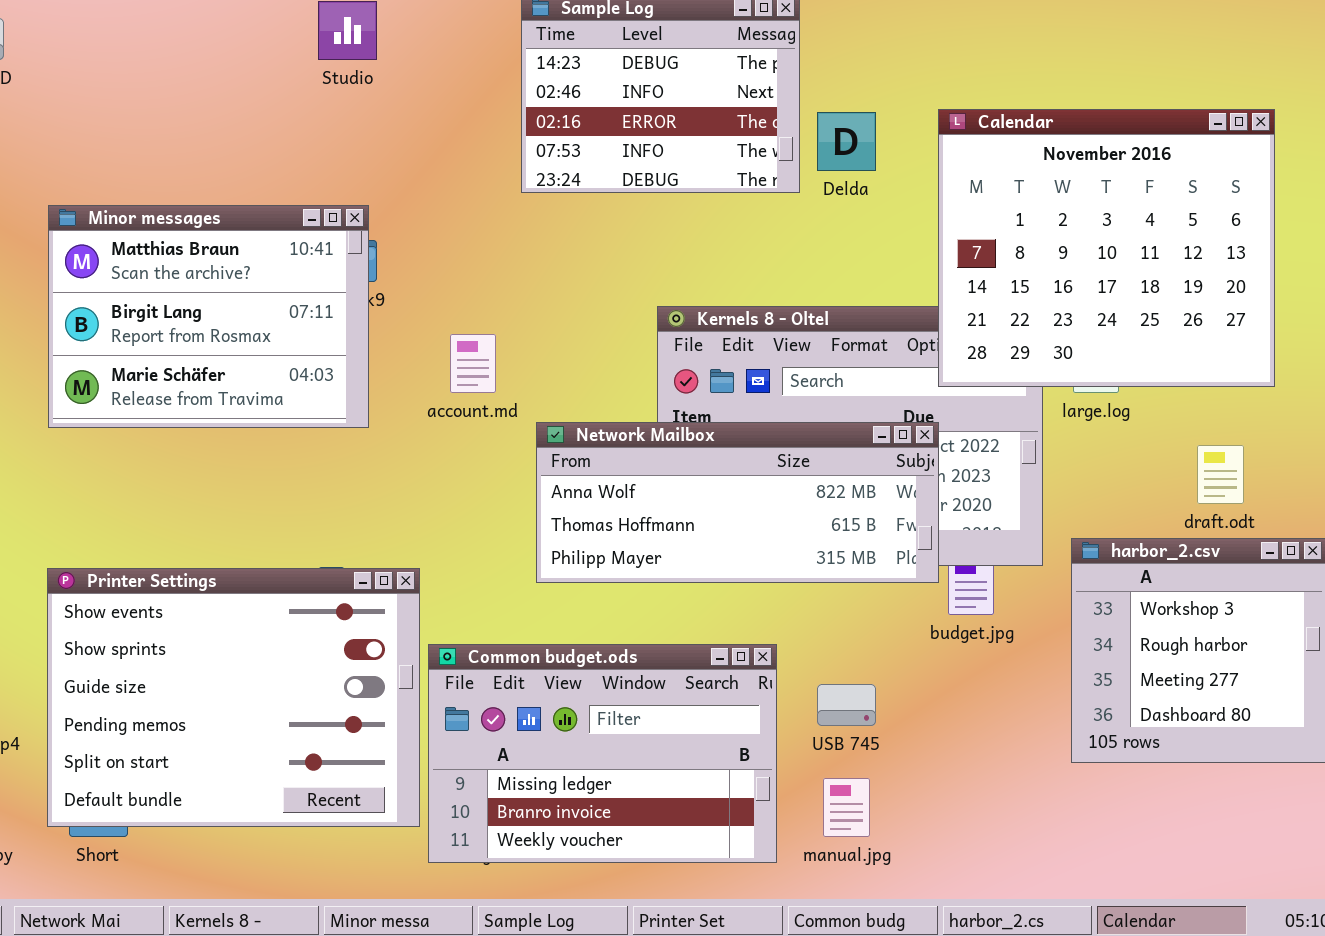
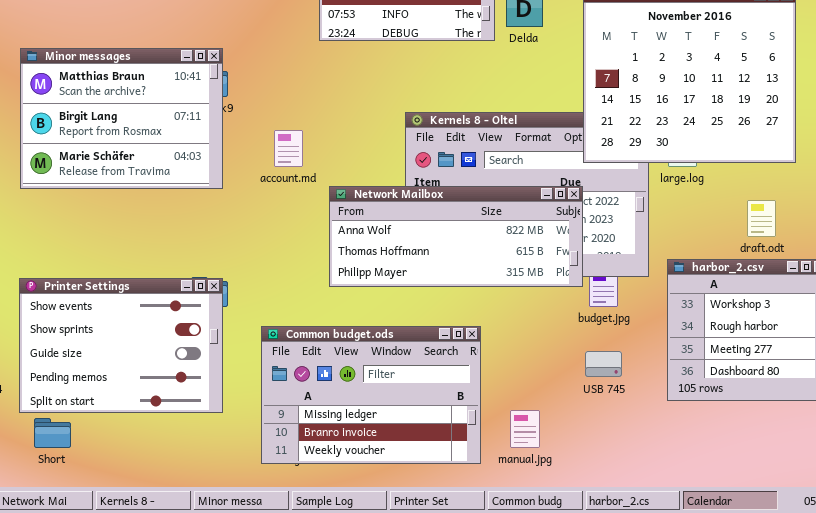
Printer Settings: [47,568,420,827] -> [19,278,223,413], resized
USB 745: [817,684,876,726] -> [585,351,622,377], moved

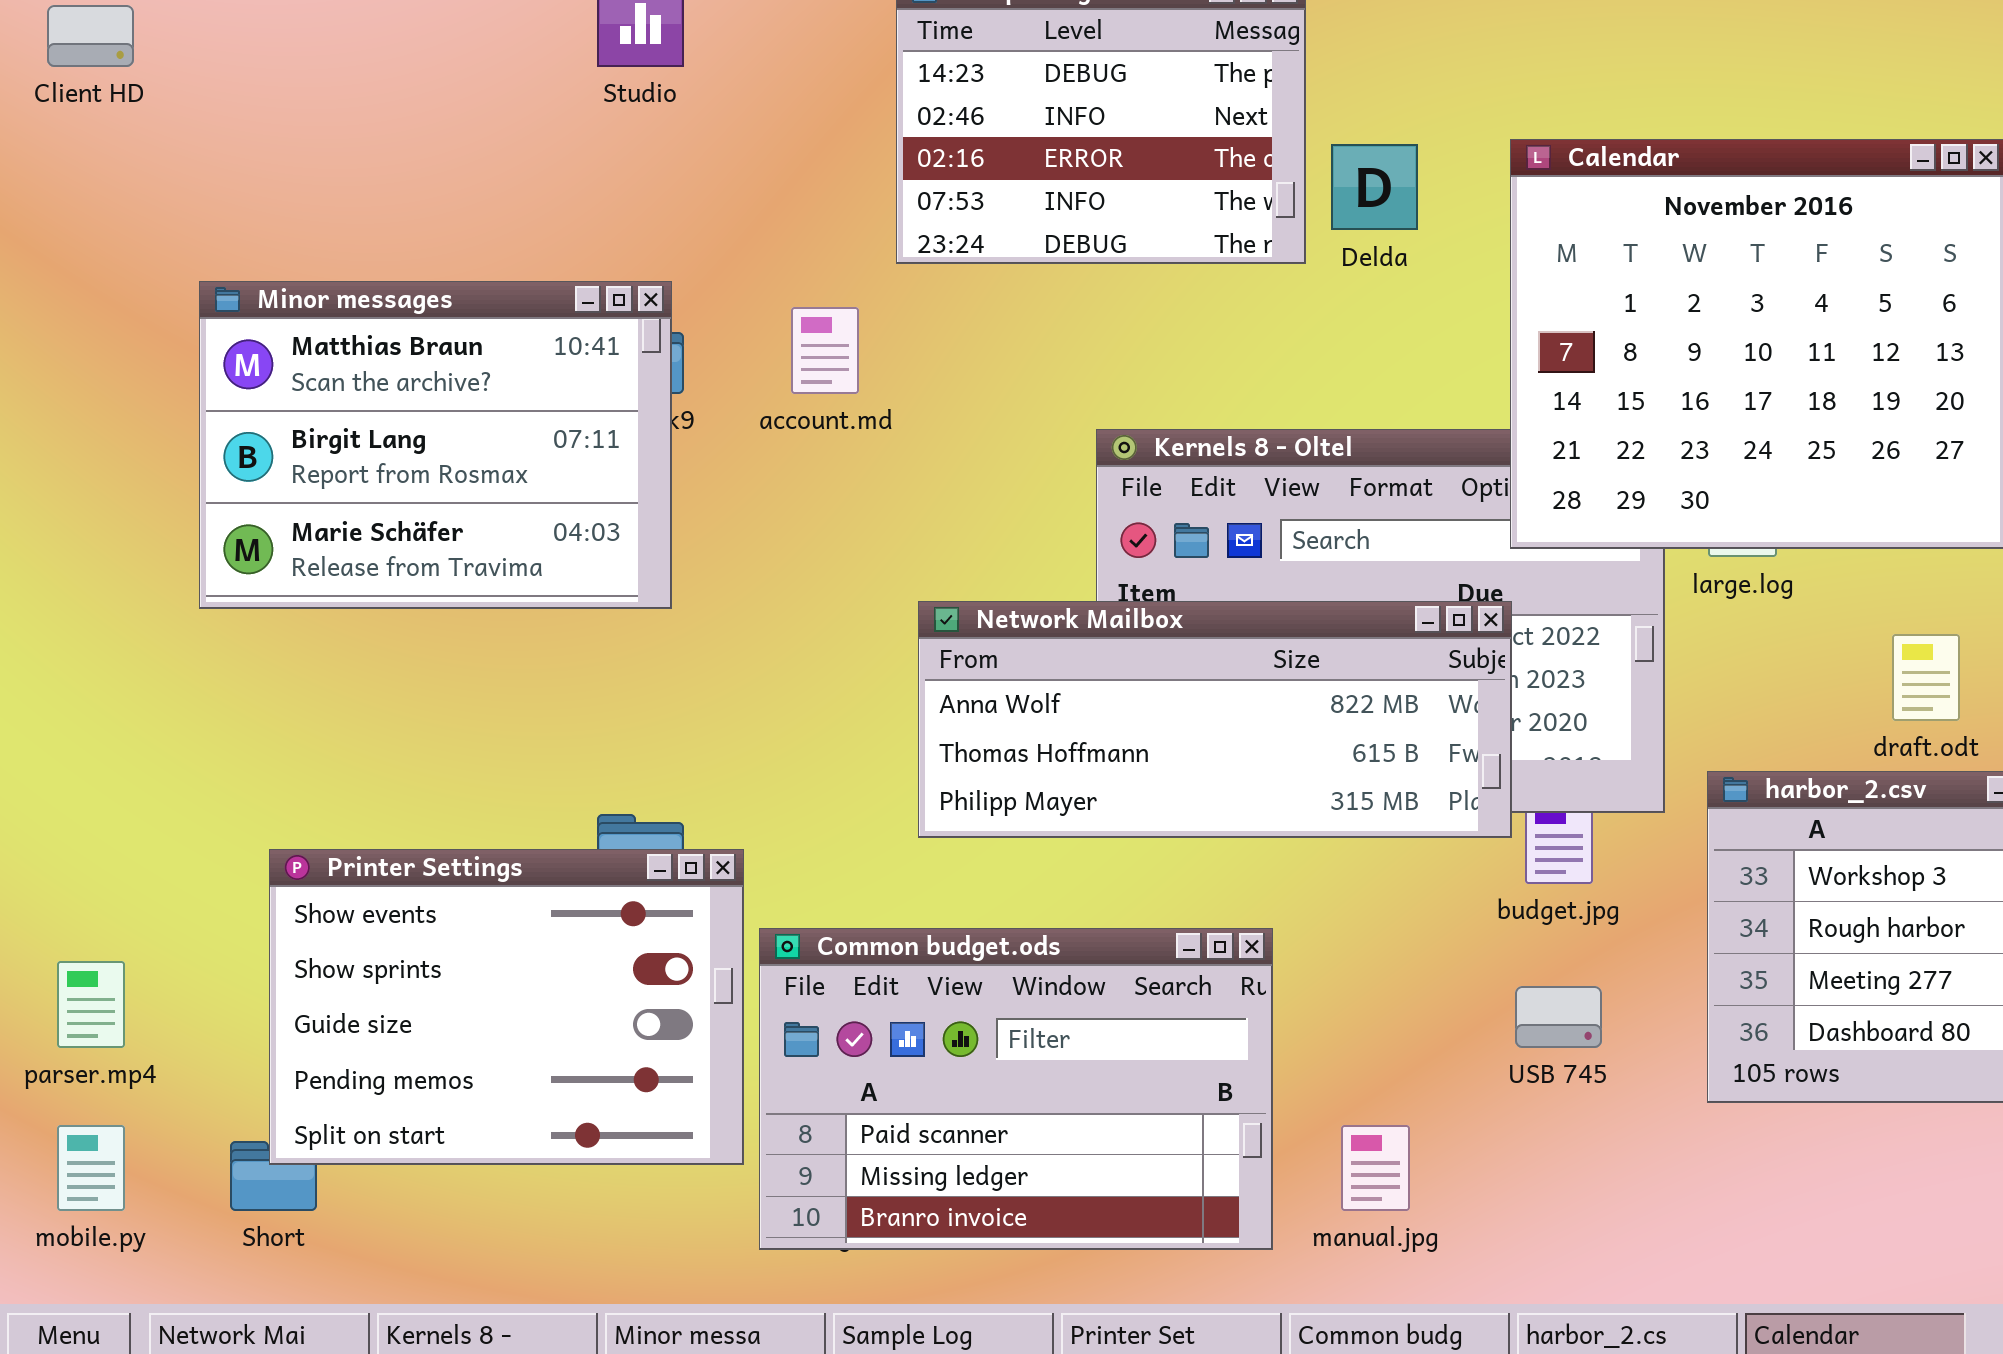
account.md: [274,130,303,167] -> [791,307,859,394], moved
Printer Settings: [19,278,223,413] -> [269,849,744,1165], moved
Common budget.ods: [261,326,481,464] -> [759,928,1273,1250], scrolled up 1 row

